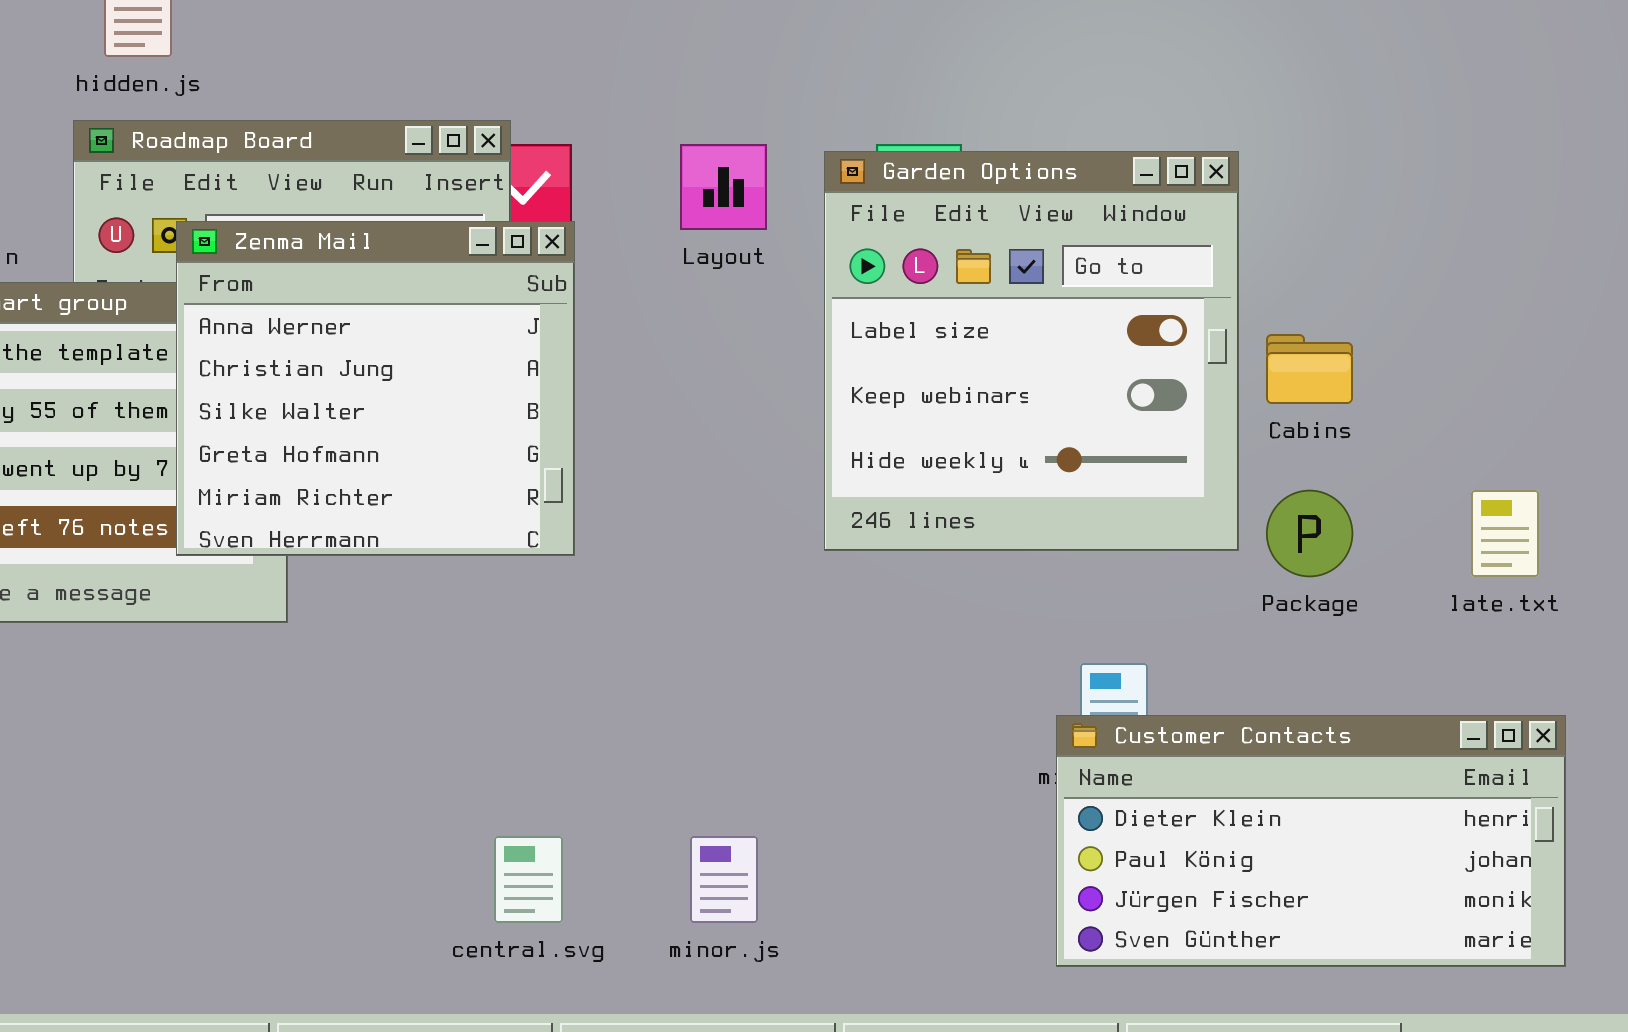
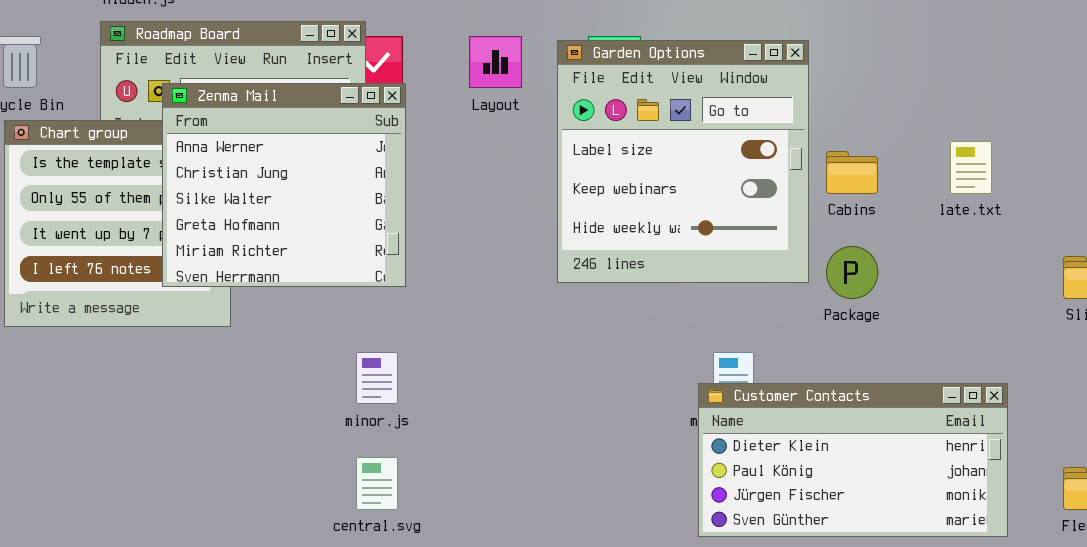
late.txt: [1471,490,1539,577] -> [950,141,992,194], moved
minor.js: [690,836,758,923] -> [356,352,398,404], moved

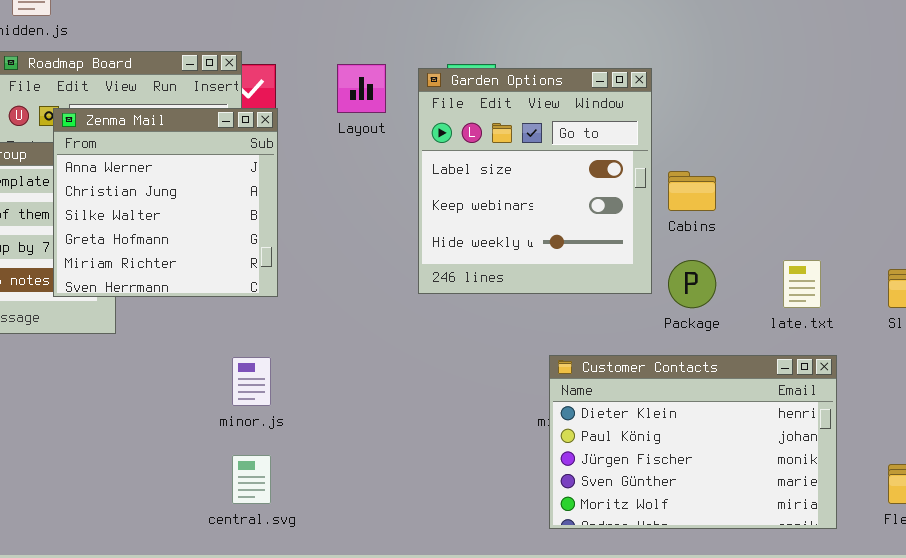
late.txt: [950,141,992,194] -> [783,260,821,308], moved
Customer Contacts: [698,383,1008,537] -> [549,355,837,529], resized

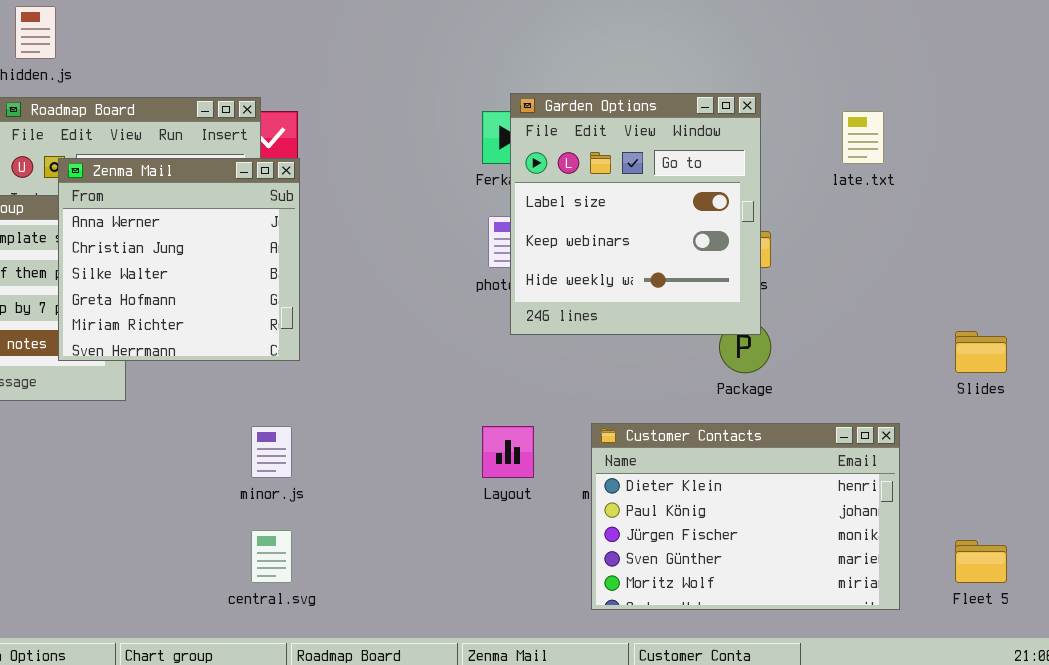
Layout: [337,64,386,113] -> [482,426,534,478], moved
Garden Options: [418,68,652,294] -> [510,93,761,335], moved
late.txt: [783,260,821,308] -> [842,111,884,164], moved

